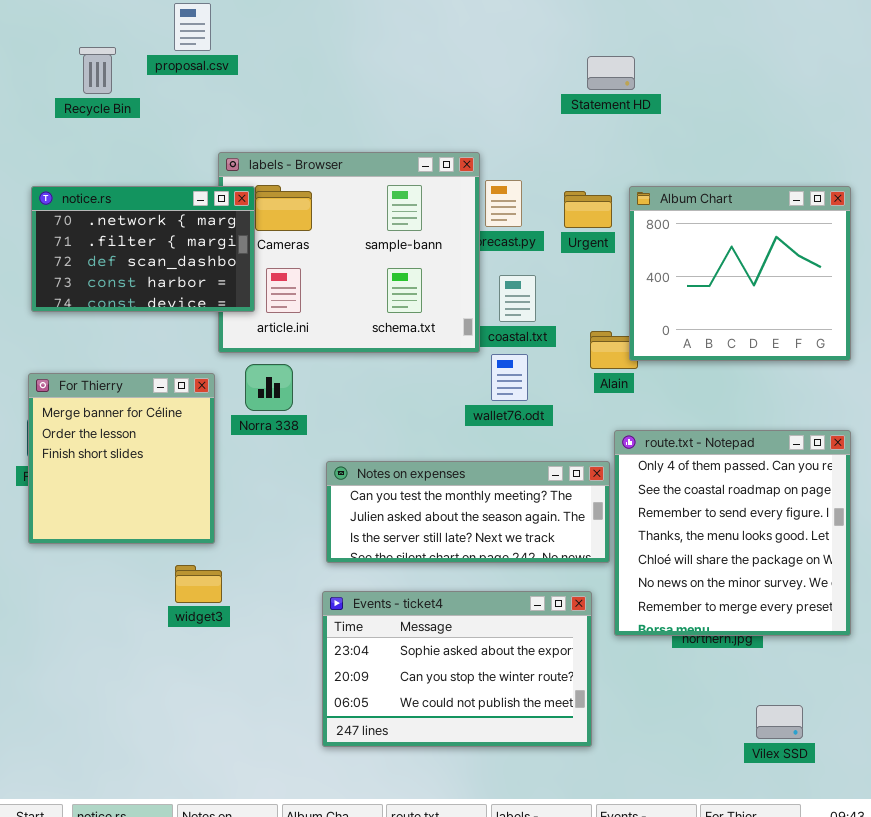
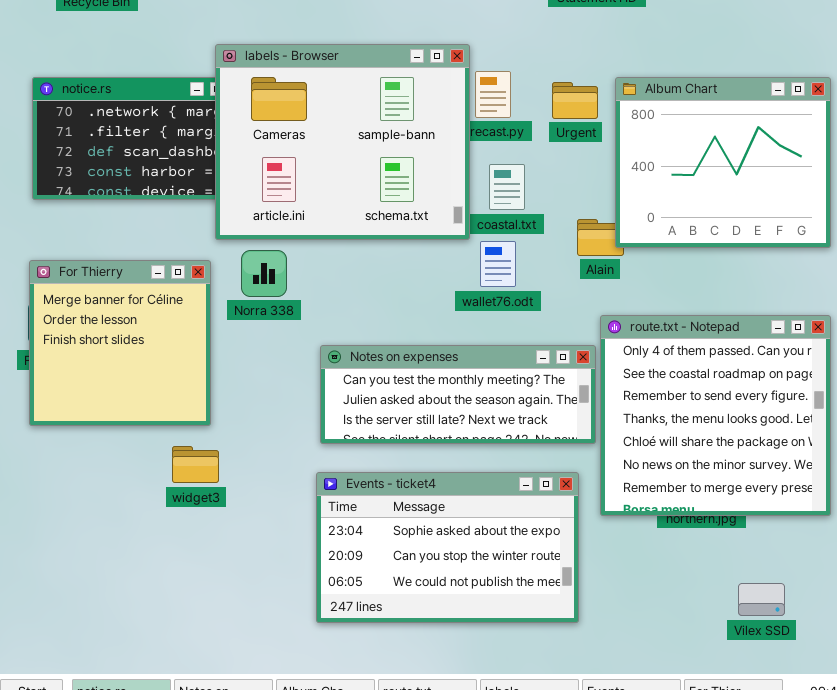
labels - Browser: [218,152,480,353] -> [215,44,470,240], raised

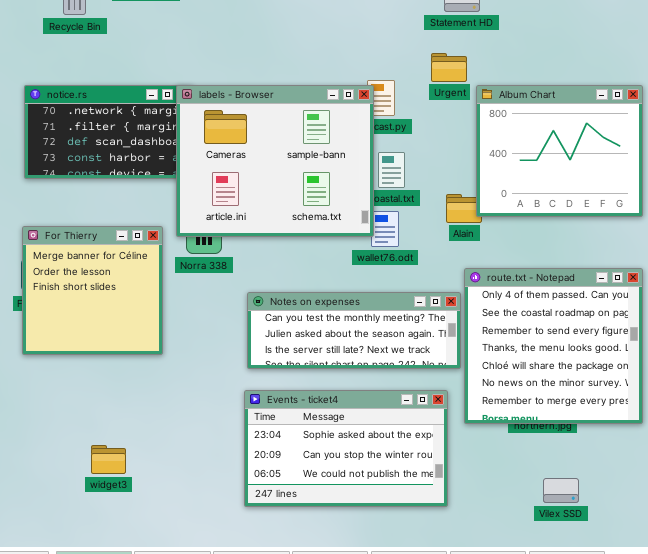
labels - Browser: [215,44,470,240] -> [176,85,374,237], moved
Urgent: [552,82,598,119] -> [431,53,467,82], moved
widget3: [172,446,219,483] -> [91,445,126,474], moved
Vilex SSD: [738,583,785,616] -> [543,478,579,503], moved

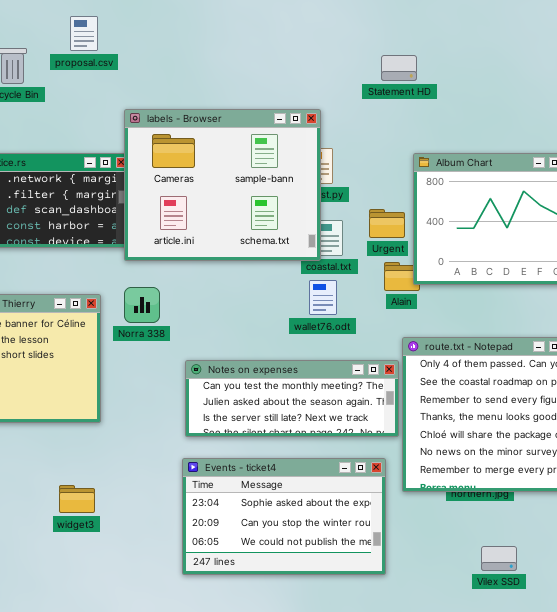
Urgent: [431,53,467,82] -> [369,209,405,238], moved
labels - Browser: [176,85,374,237] -> [124,109,321,261], moved
widget3: [91,445,126,474] -> [59,485,95,513], moved

